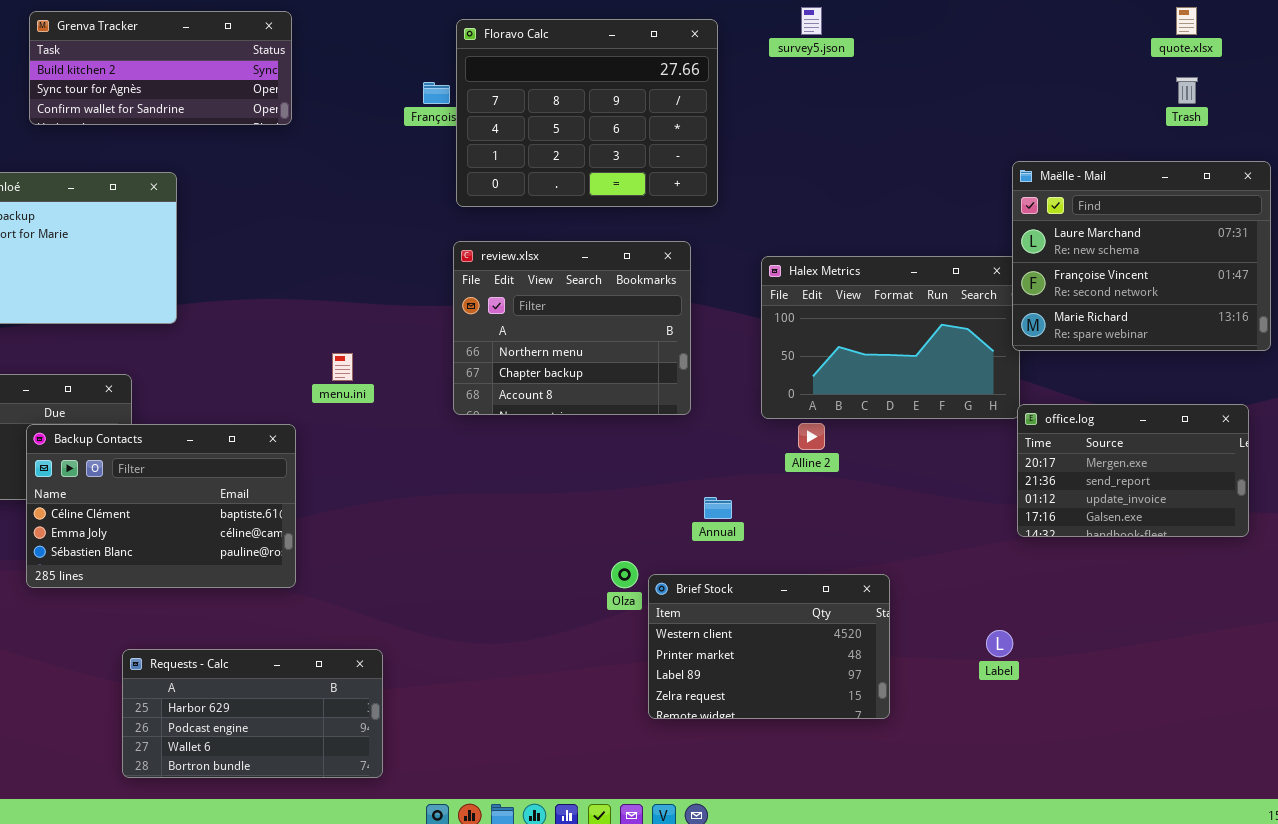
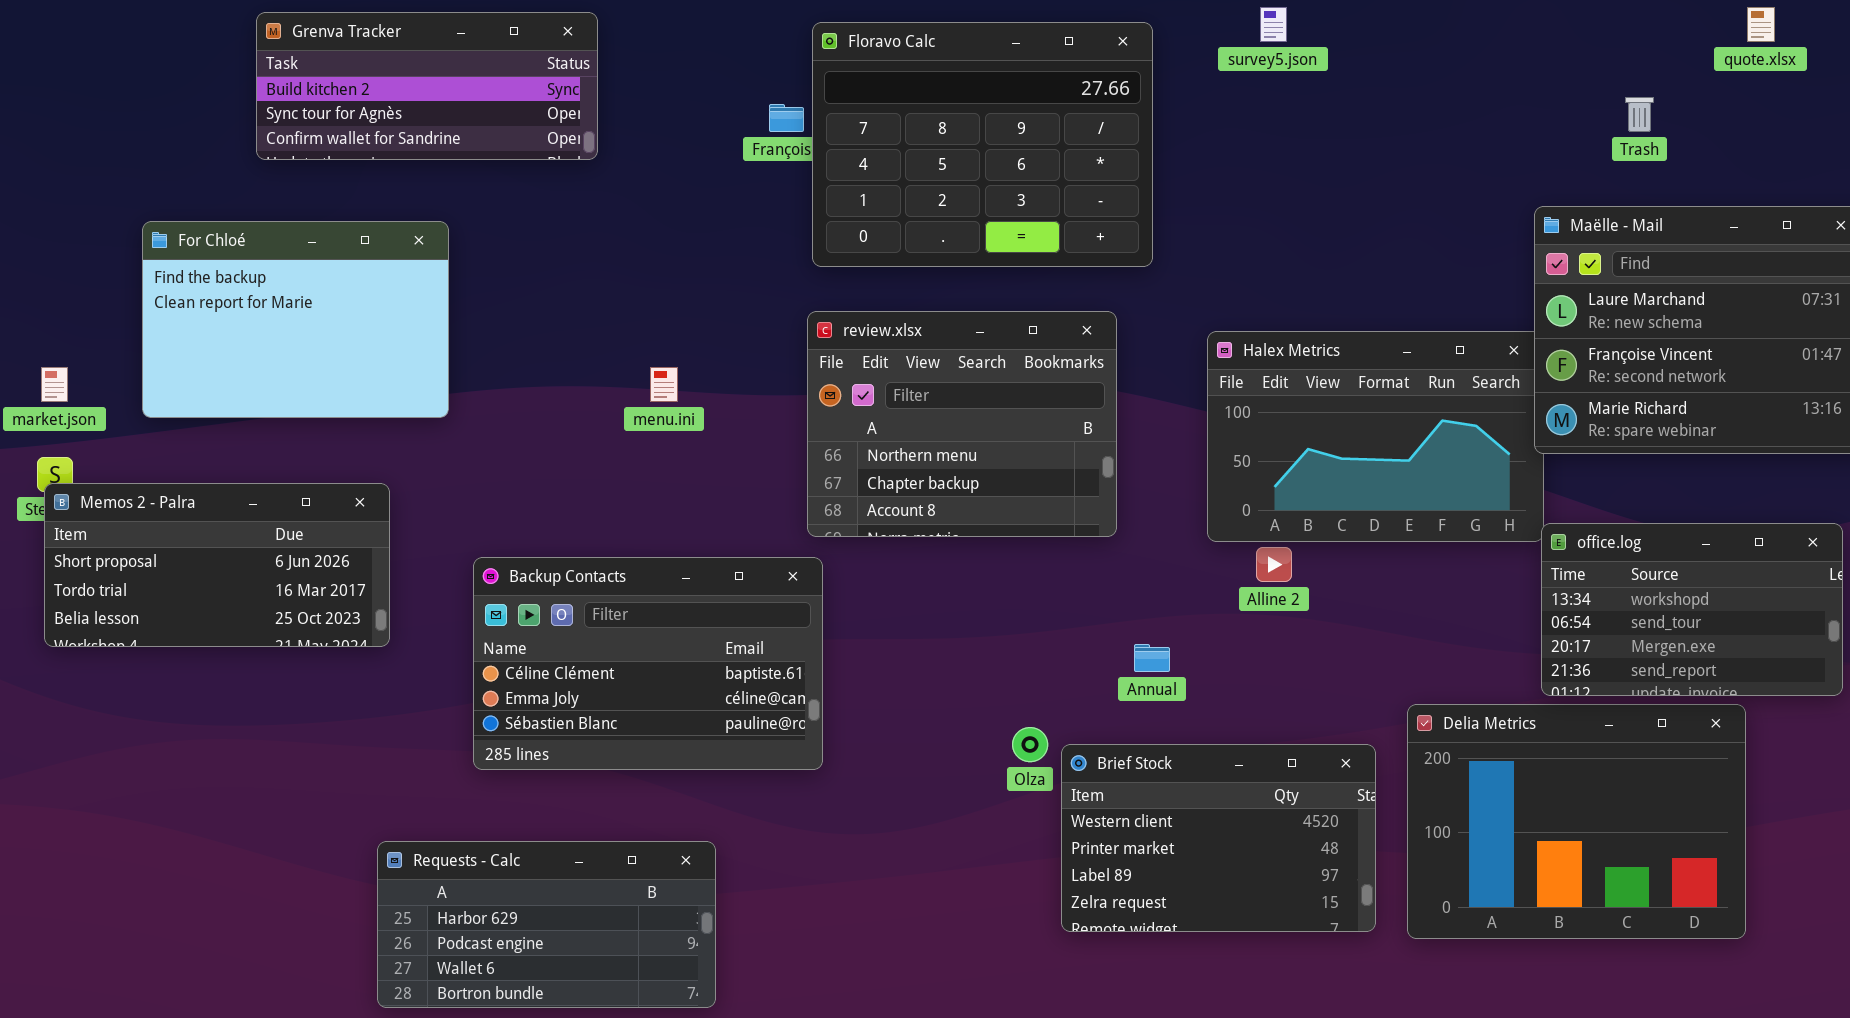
Trash: [1176,77,1198,104] -> [1625,97,1654,132], moved
menu.ini: [332,353,353,381] -> [650,367,678,402], moved
office.log: [1017,404,1249,537] -> [1541,523,1843,696], scrolled up 2 rows
Backup Contacts: [26,424,296,588] -> [473,557,823,770], moved
Delia Metrics: none -> [1407,704,1746,939], opened

